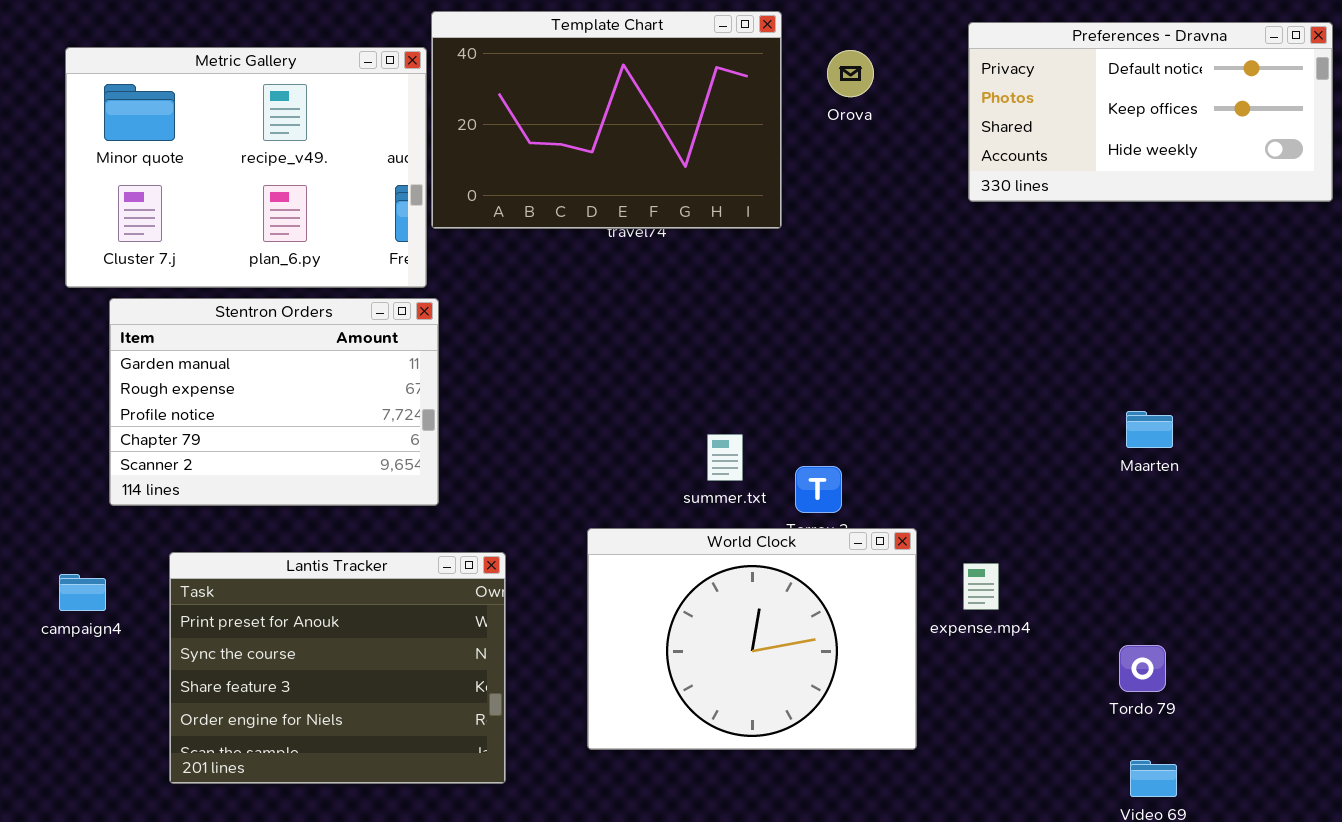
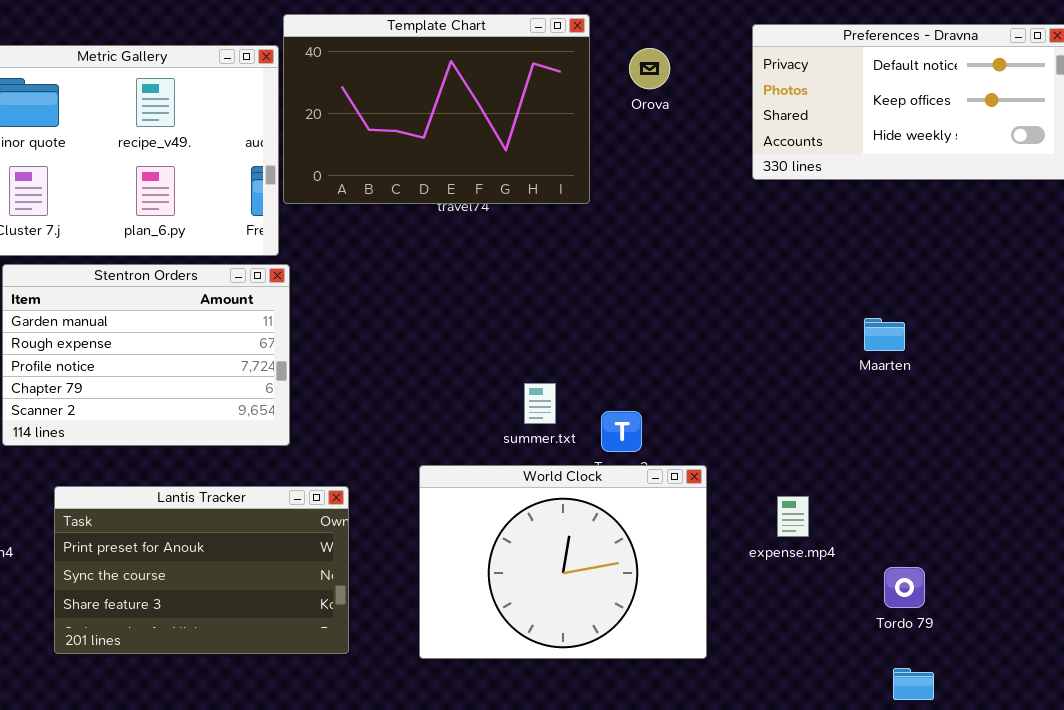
Maarten: [1126,411,1173,448] -> [864,318,905,351], moved
Lantis Tracker: [169,552,506,784] -> [54,486,349,654], resized
expense.mp4: [963,563,999,610] -> [777,496,809,537], moved

